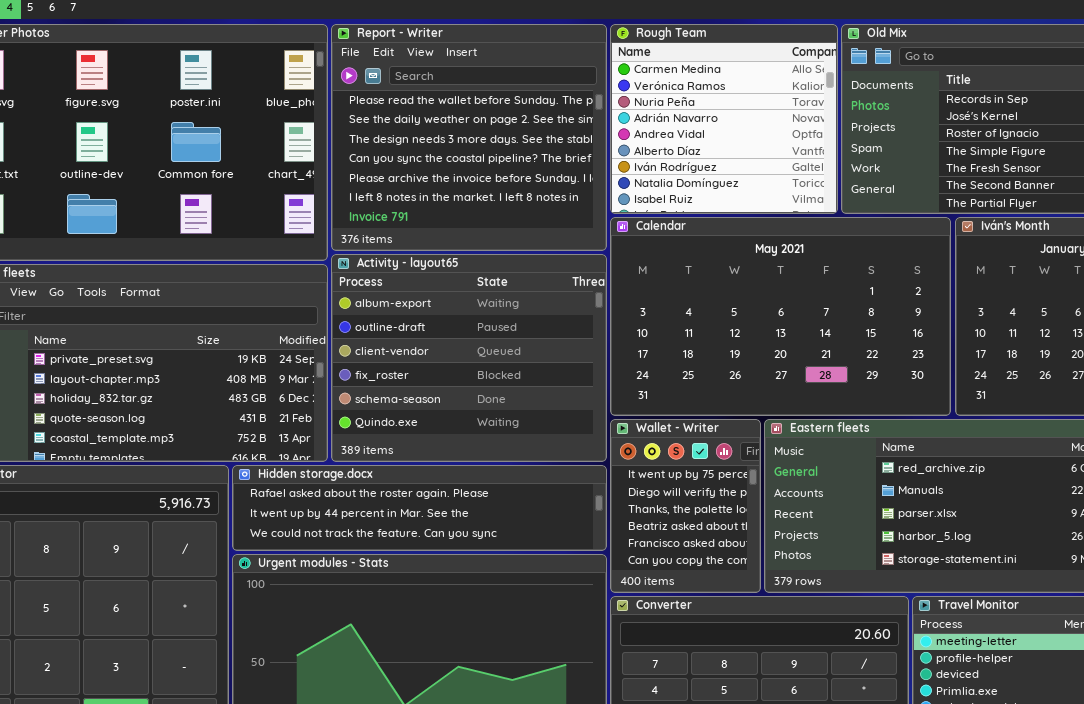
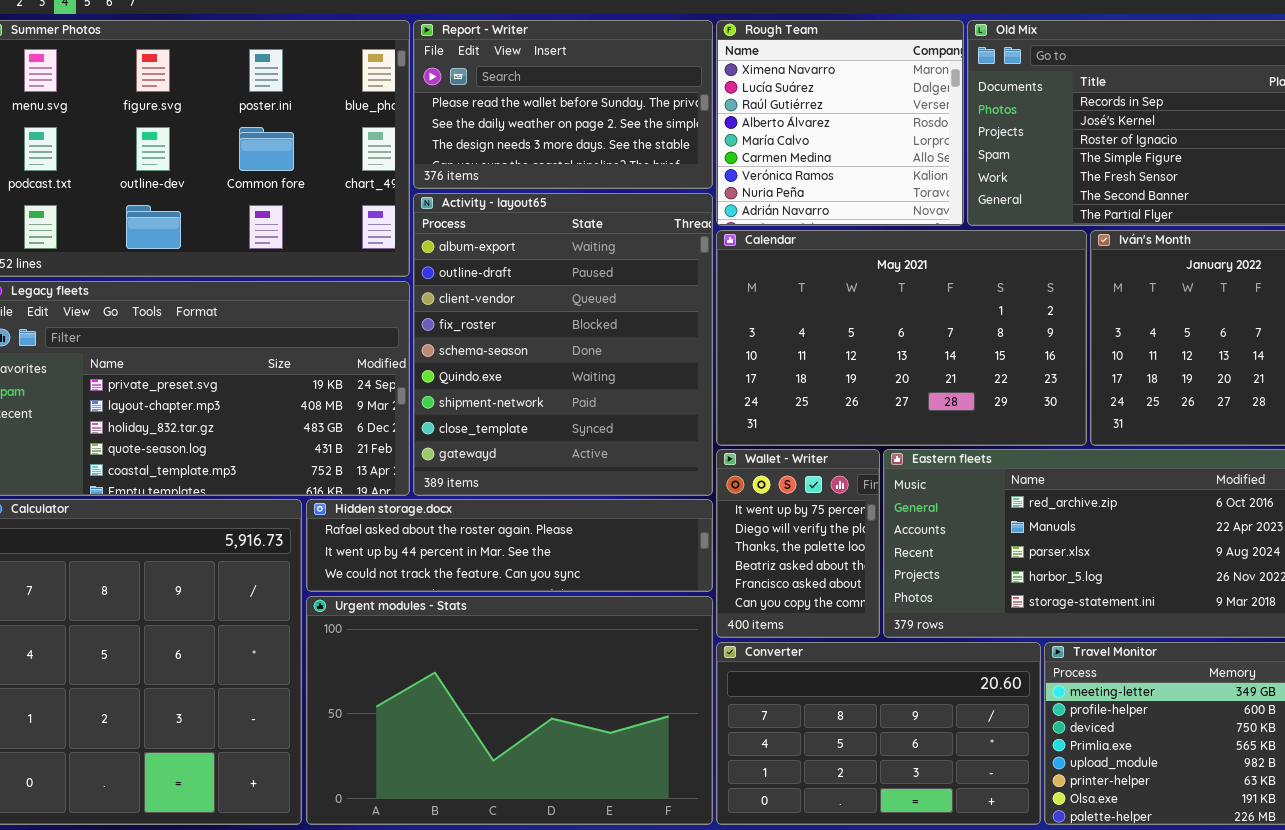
Report - Writer: [331,24,607,251] -> [413,20,713,189], resized
Rough Team: [610,24,838,214] -> [716,20,964,226], scrolled up 5 rows
Activity - layout65: [331,254,607,462] -> [413,193,713,496], resized

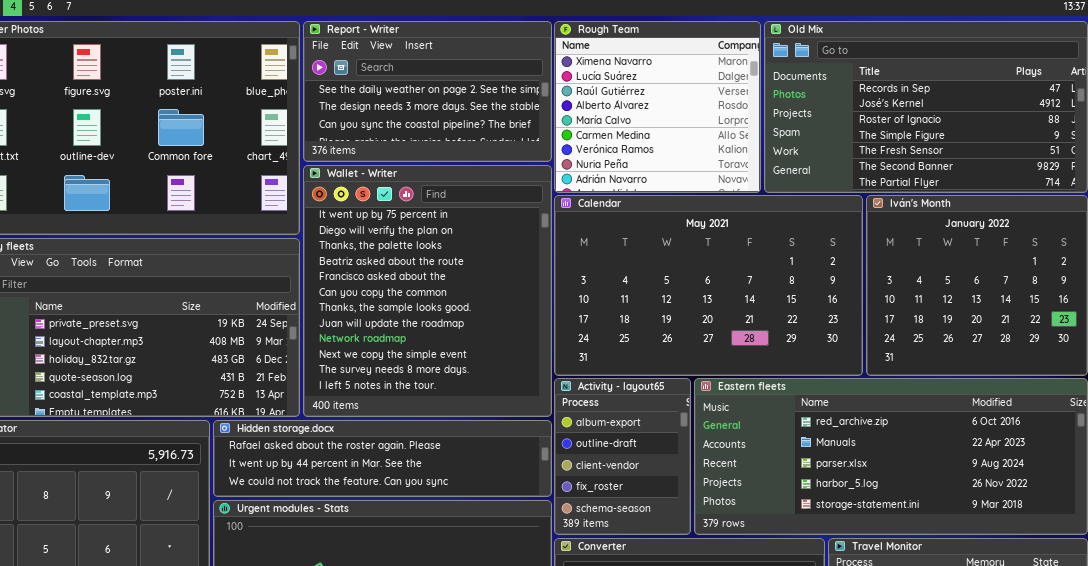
Report - Writer: [413,20,713,189] -> [303,21,552,162], scrolled down 1 row
Activity - layout65: [413,193,713,496] -> [554,378,691,535], moved, resized
Wallet - Writer: [716,449,880,638] -> [303,165,552,417], moved, resized

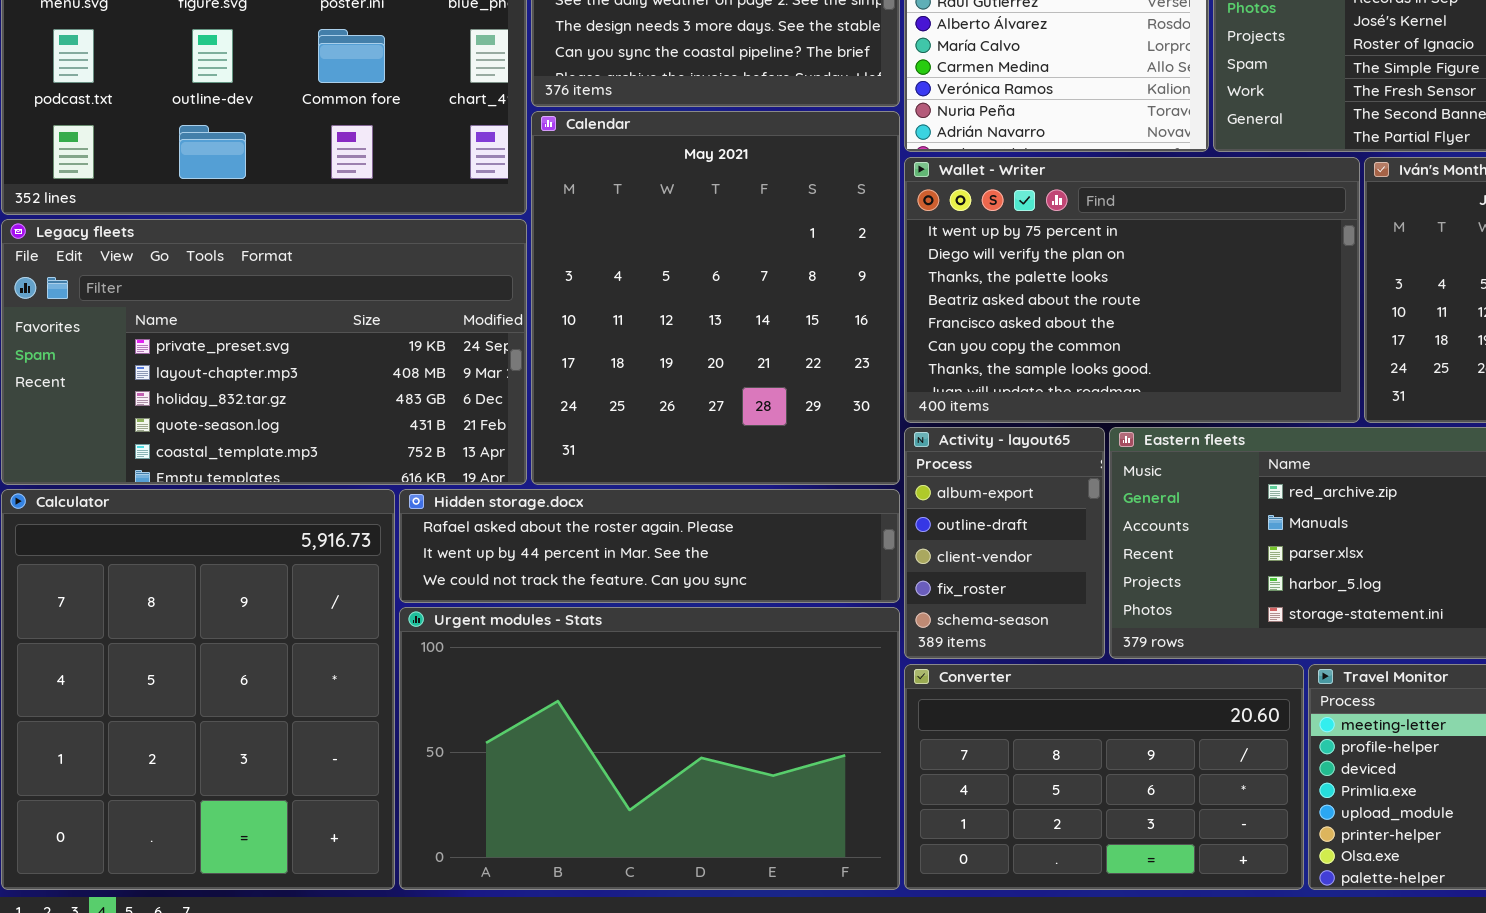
Wallet - Writer: [303,165,552,417] -> [904,157,1360,423], moved, resized
Calendar: [554,195,863,376] -> [531,111,900,485], moved, resized

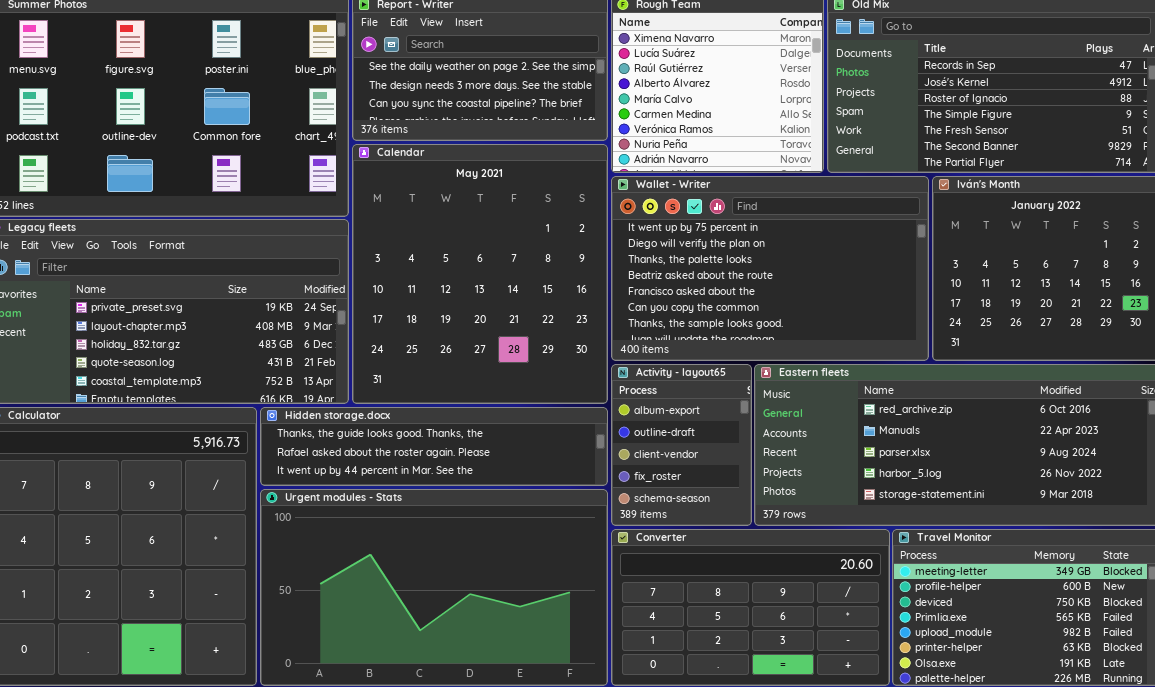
Hidden storage.docx: [399,489,900,603] -> [260,407,608,486], scrolled up 1 row

